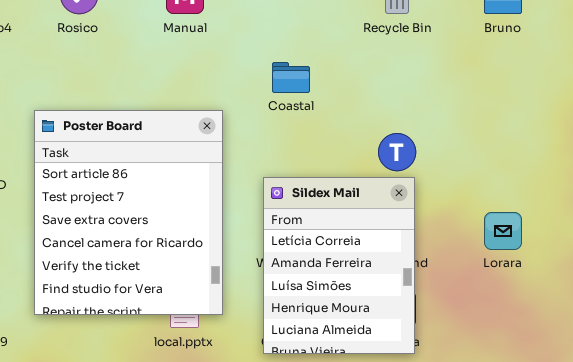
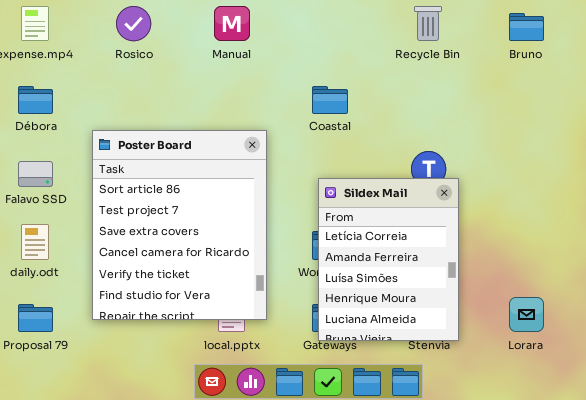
Sildex Mail: [263,177,415,354] -> [318,178,459,341], moved
Lorara: [484,212,522,250] -> [509,297,544,332], moved

